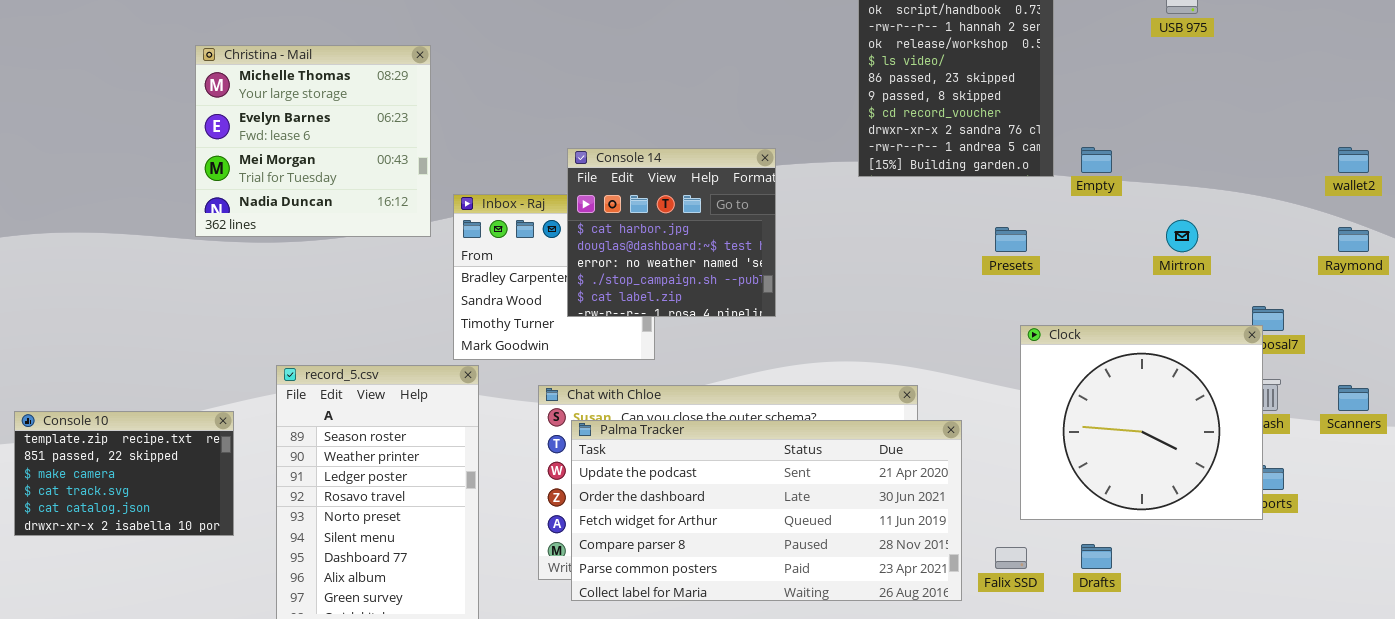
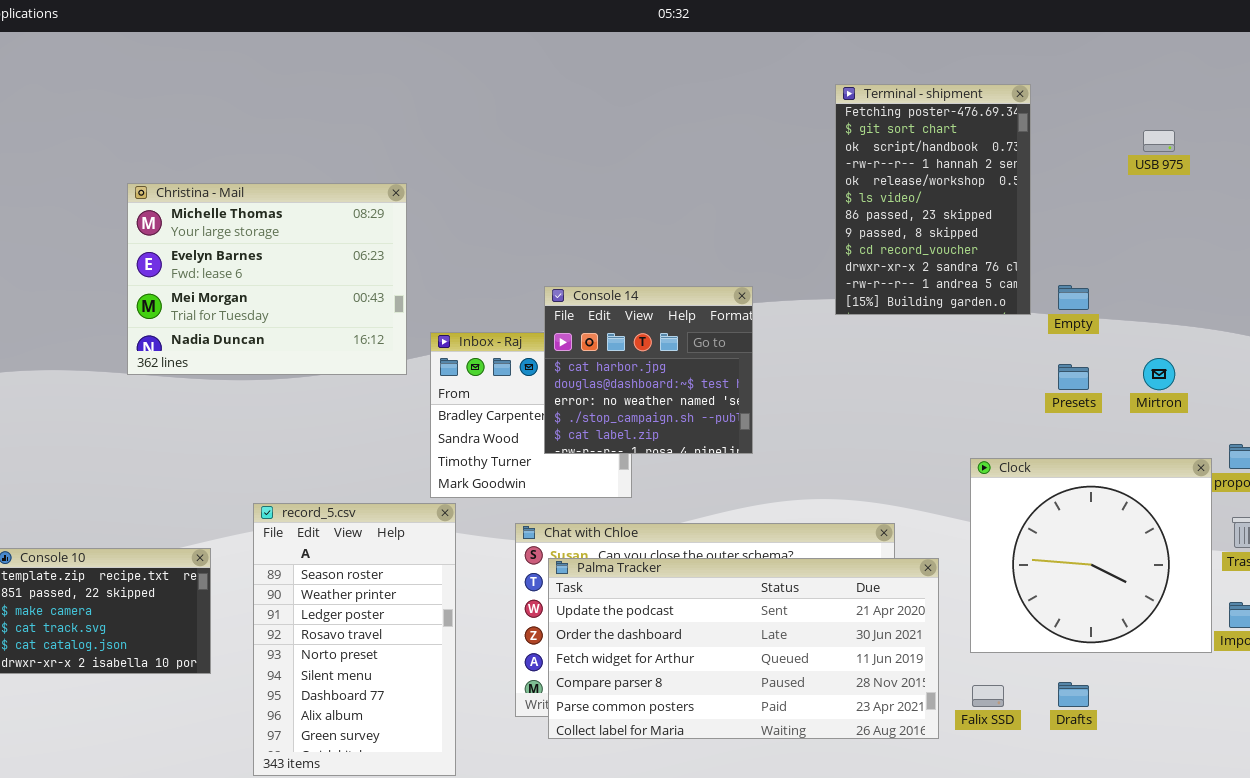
Christina - Mail: [195,45,431,237] -> [127,183,407,375], resized
Presets: [995,227,1027,252] -> [1058,364,1089,390], moved
Clock: [1020,325,1263,520] -> [970,458,1212,653], moved

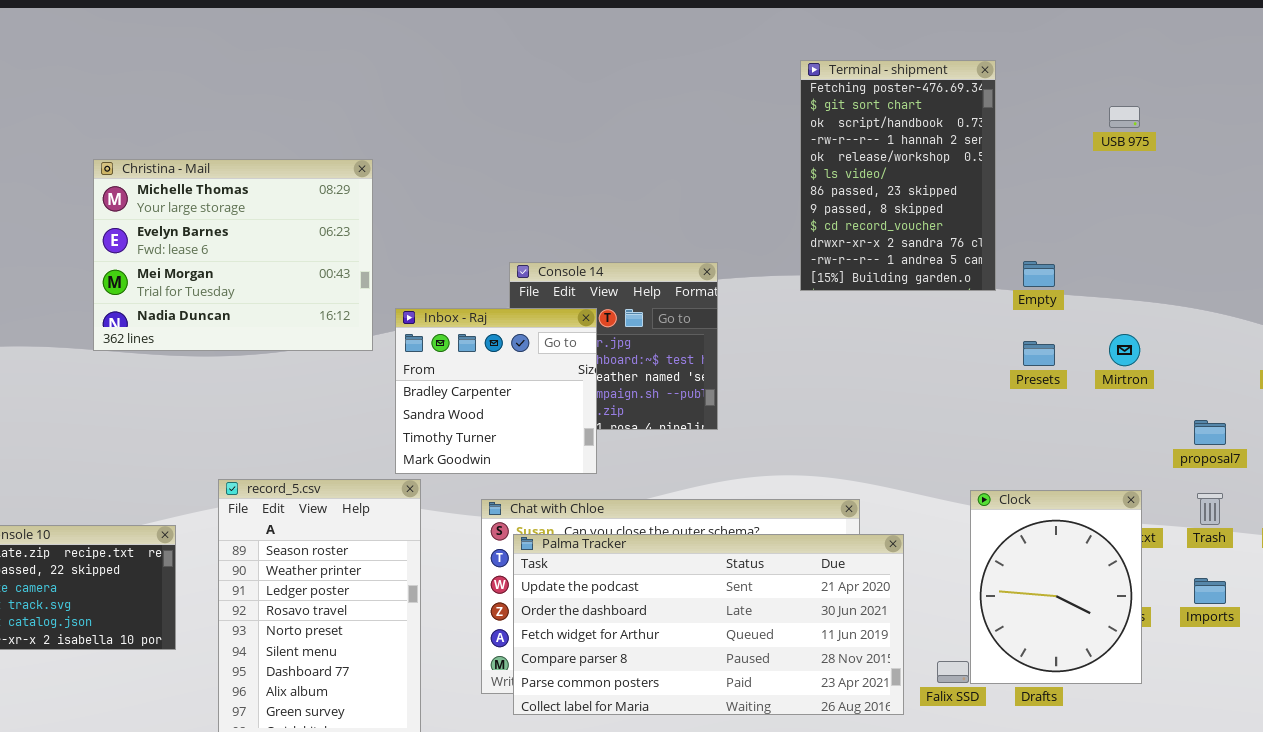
Inbox - Raj: [430,332,632,498] -> [395,308,597,474], raised
Clock: [970,458,1212,653] -> [970,490,1142,684], moved, resized

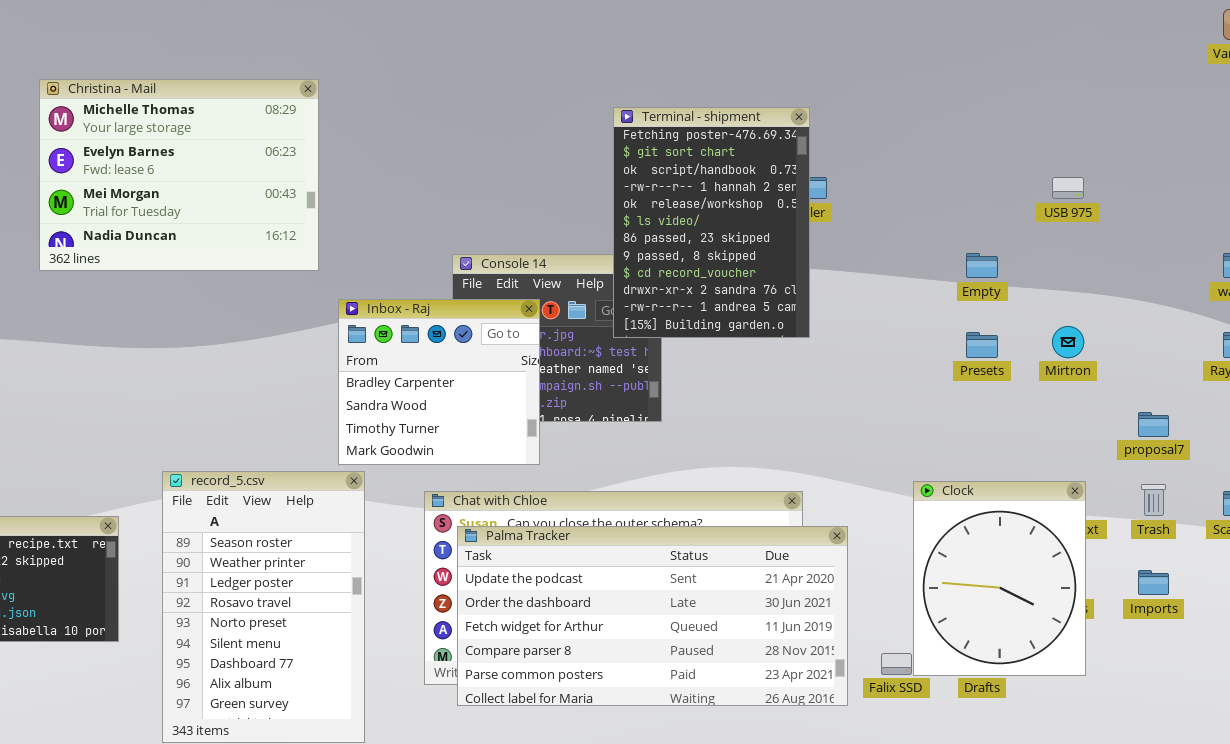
Terminal - shipment: [800,60,996,291] -> [613,107,810,338], moved
USB 975: [1109,106,1140,128] -> [1052,177,1084,199], moved
Christina - Mail: [93,159,373,351] -> [39,79,319,271], moved

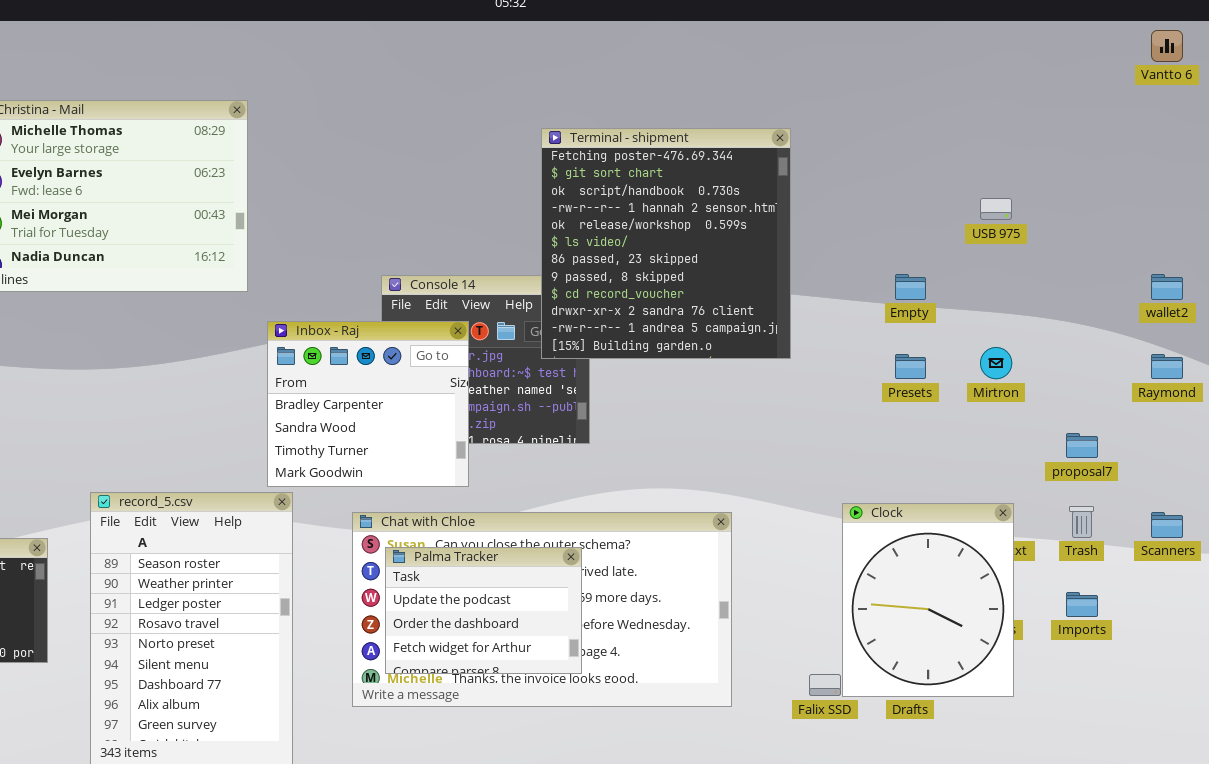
Terminal - shipment: [613,107,810,338] -> [541,128,791,359], resized
Palma Tracker: [457,526,848,706] -> [385,547,582,674], resized

